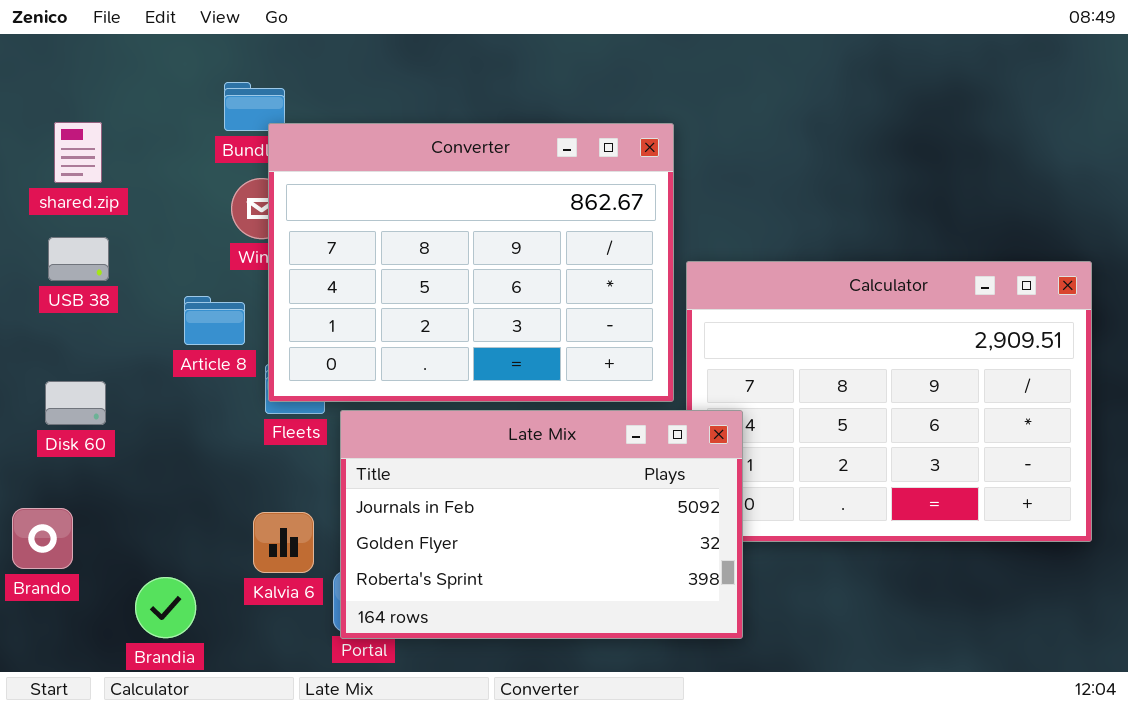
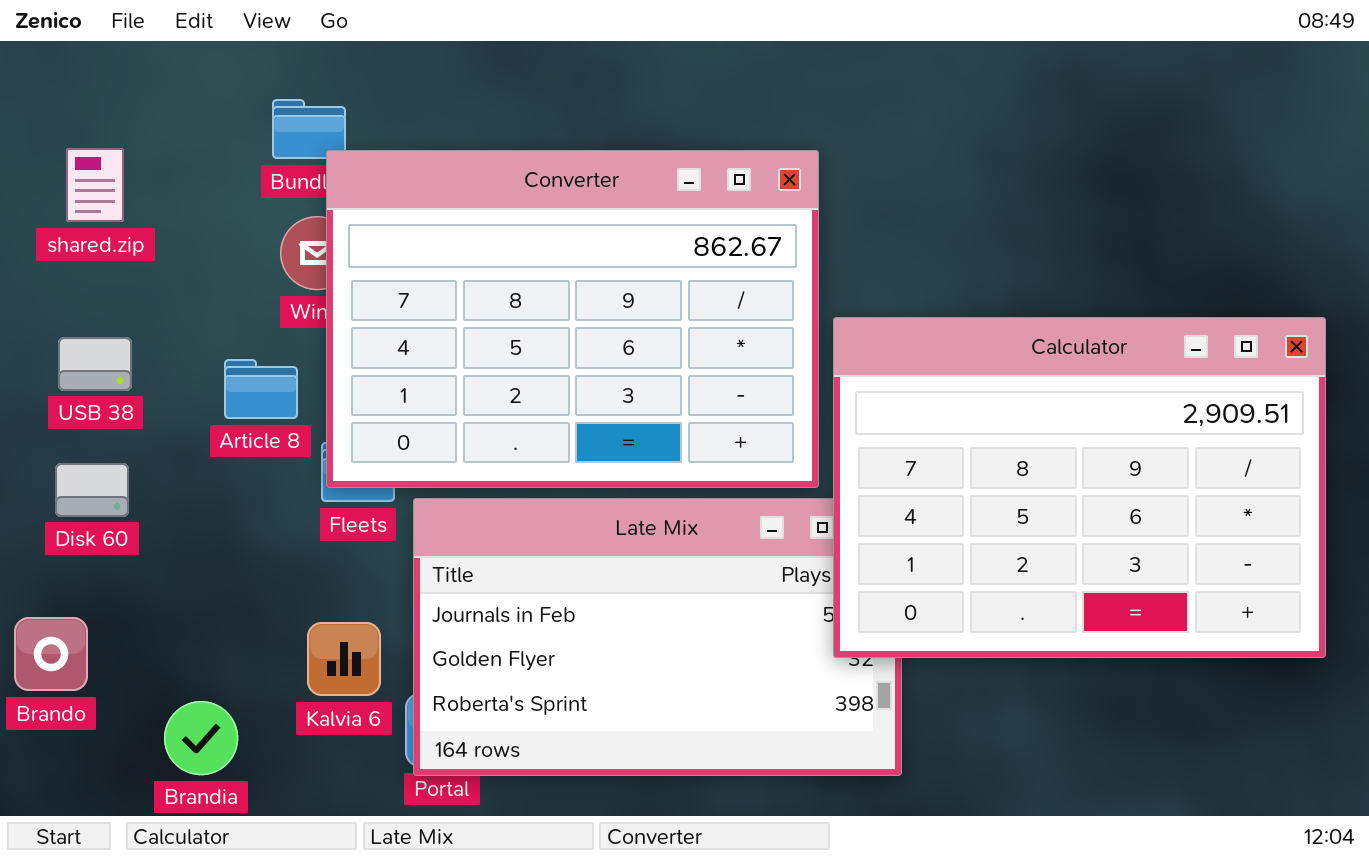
USB 38: [48,237,109,281] -> [58,337,132,391], moved
Calculator: [686,261,1092,542] -> [833,317,1326,658], raised

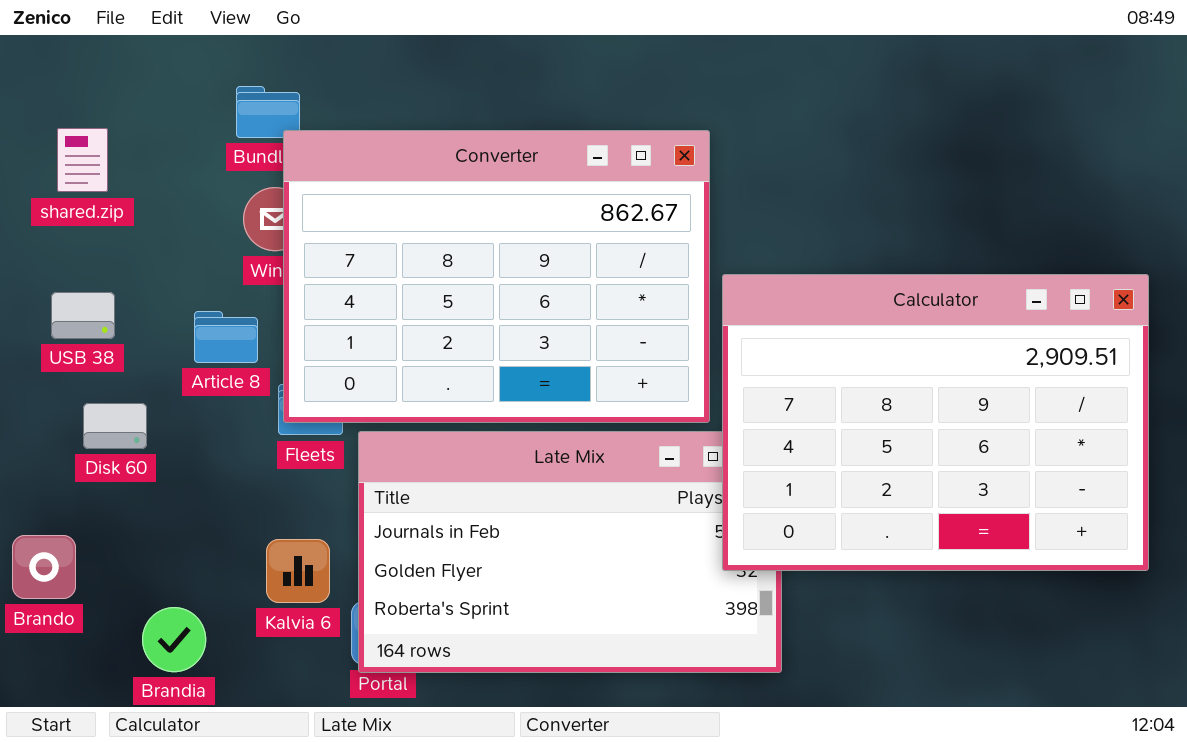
Disk 60: [55,463,129,517] -> [83,403,147,449], moved

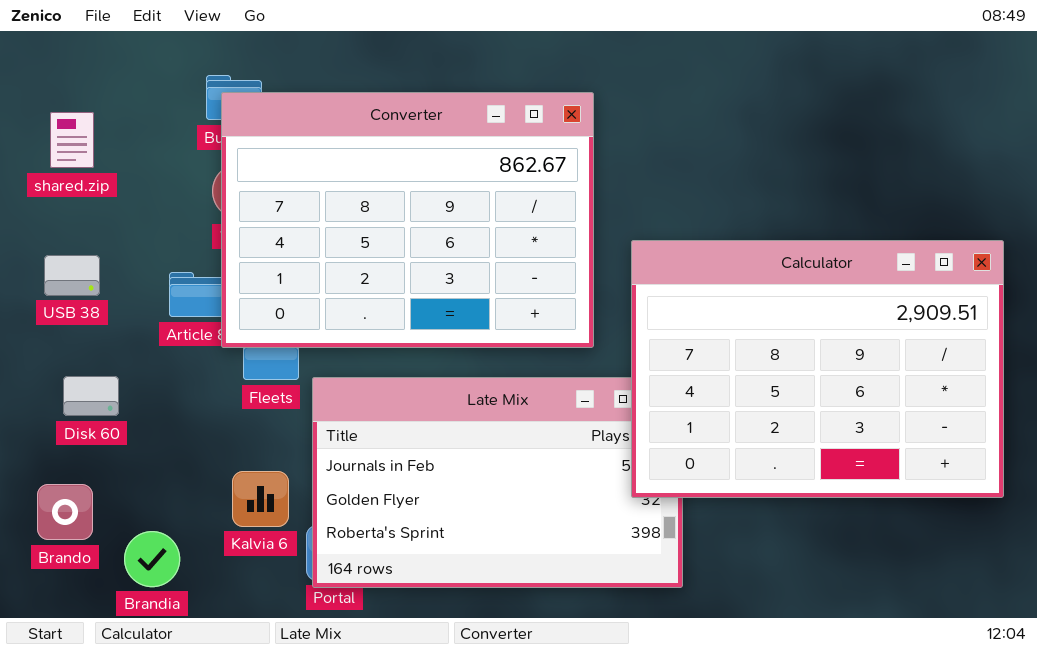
Converter: [283,130,710,423] -> [221,92,594,348], moved
Disk 60: [83,403,147,449] -> [63,376,119,416], moved
Brando: [12,535,76,599] -> [37,484,93,540], moved

